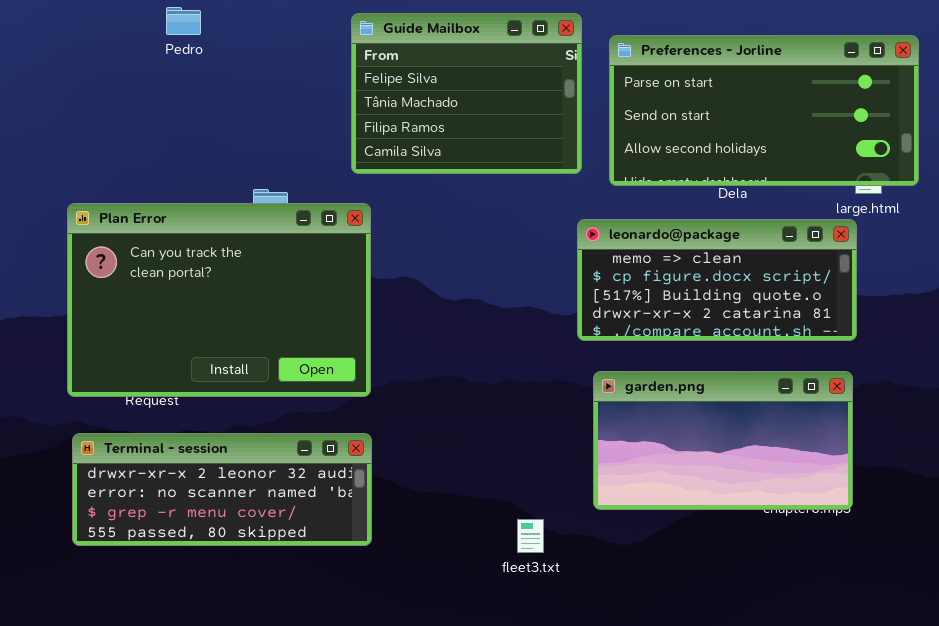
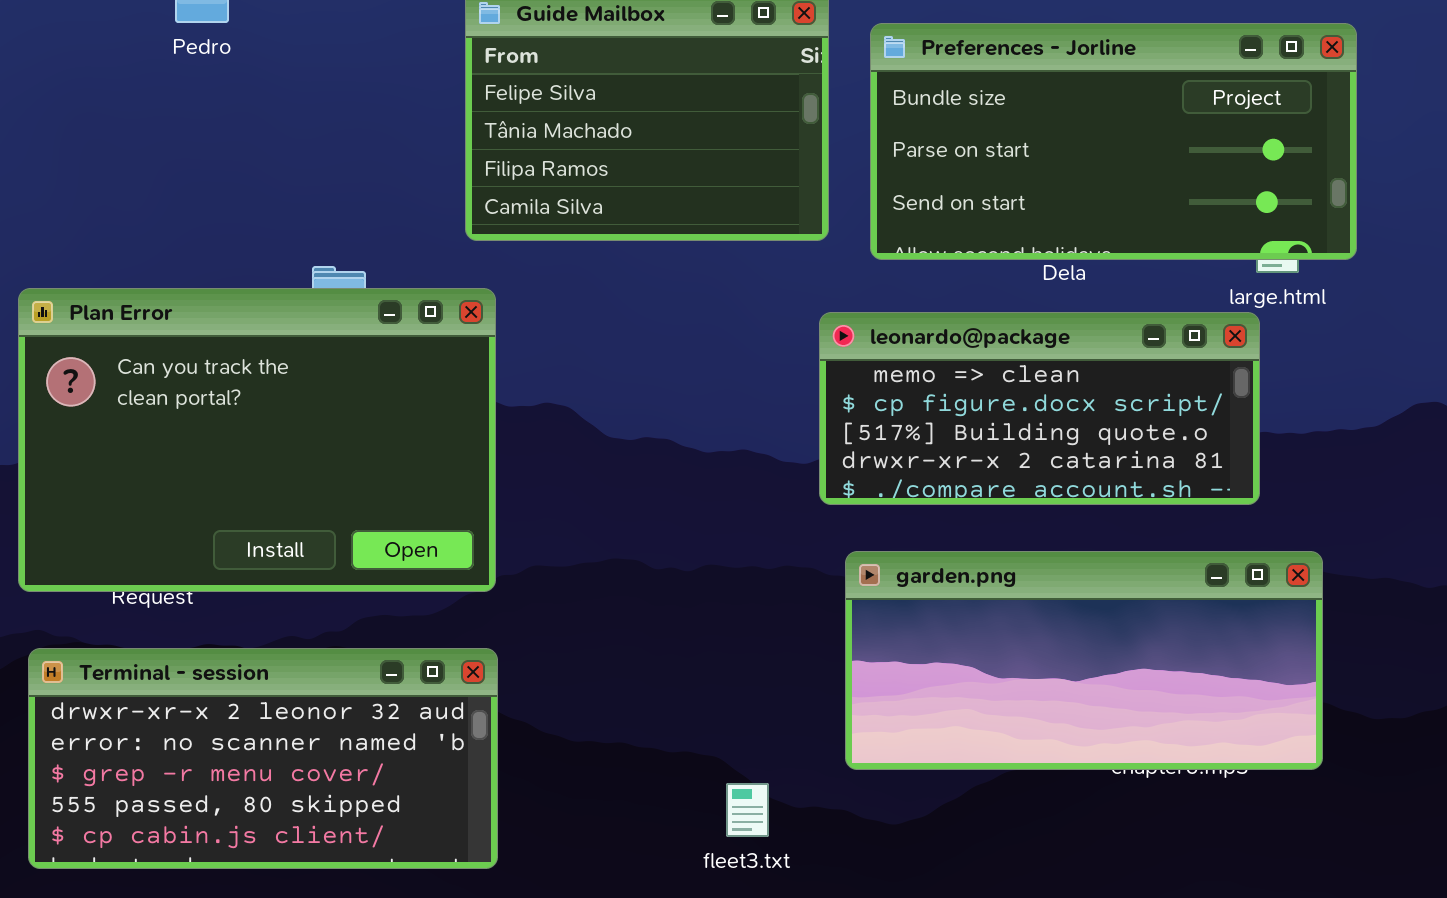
Preferences - Jorline: [609,35,919,186] -> [870,23,1357,260], scrolled up 1 row
garden.png: [593,371,853,510] -> [845,551,1323,770], resized
Terminal - session: [72,433,372,546] -> [28,648,498,869], resized

